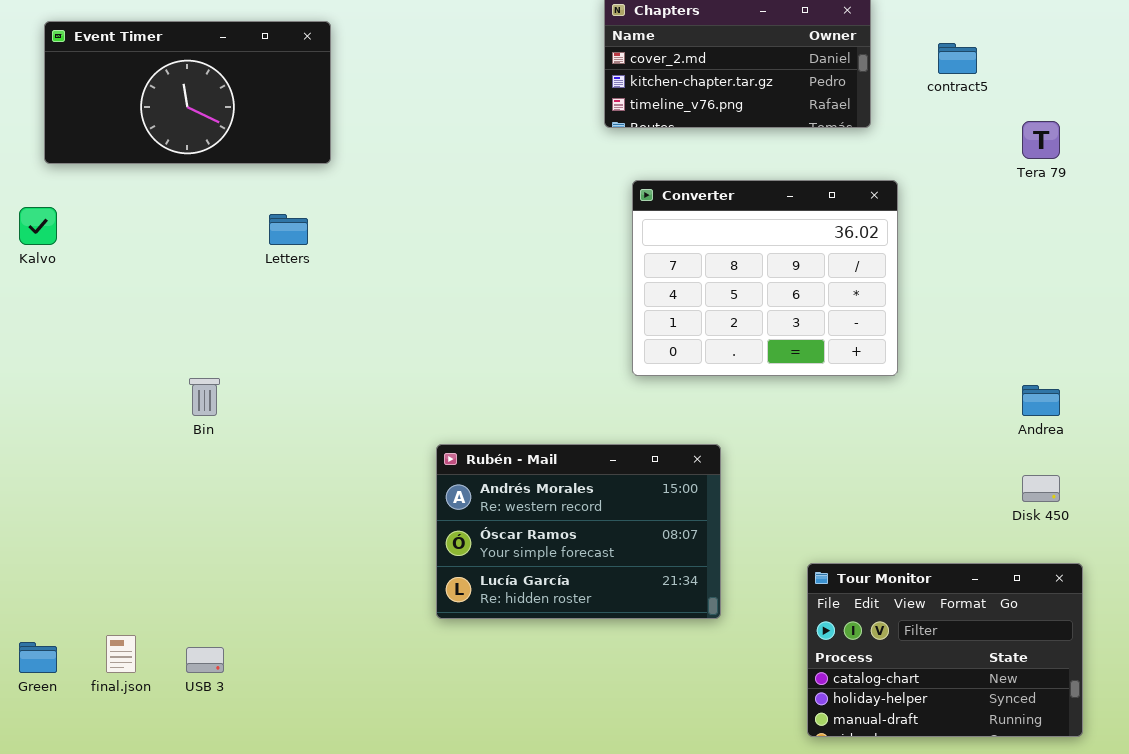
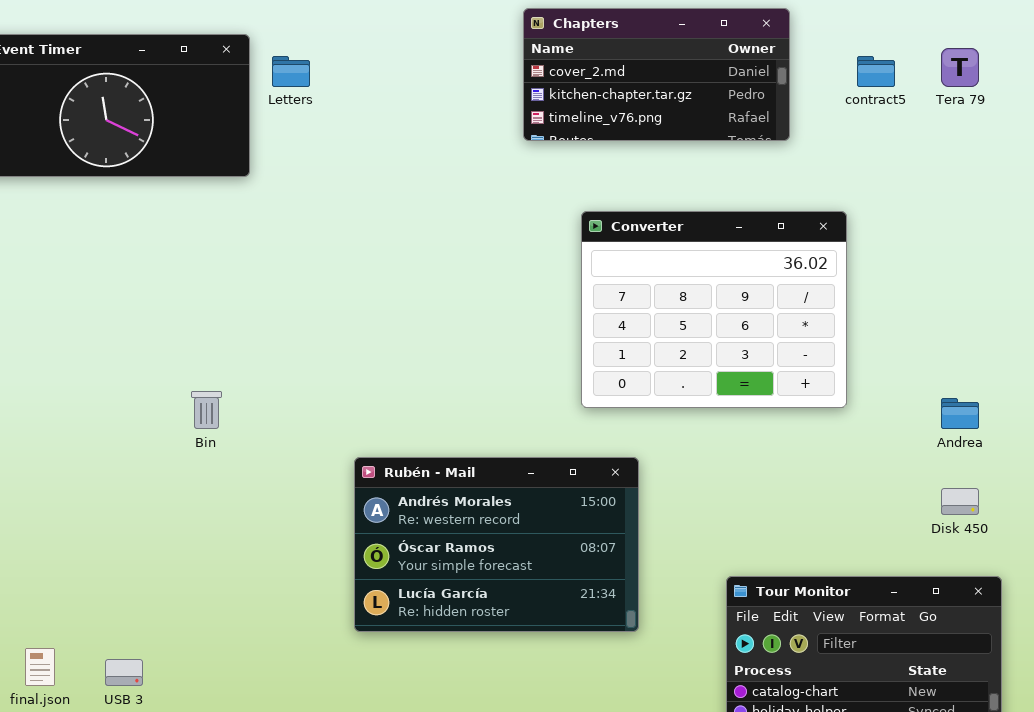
Tera 79: [1022,121,1060,159] -> [941,48,979,87], moved
Converter: [632,180,898,376] -> [581,211,847,408], moved
Letters: [269,214,308,245] -> [272,56,310,87], moved
Bin: [189,378,220,416] -> [191,391,222,429], moved

